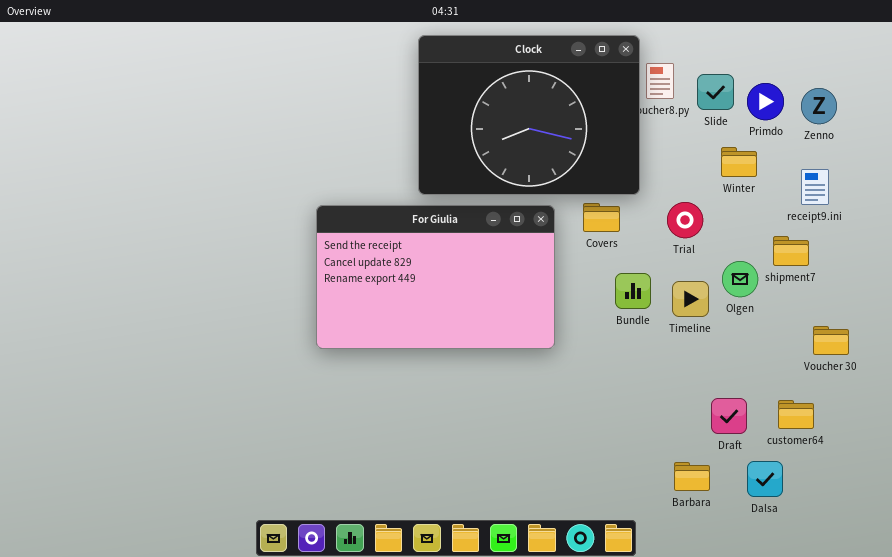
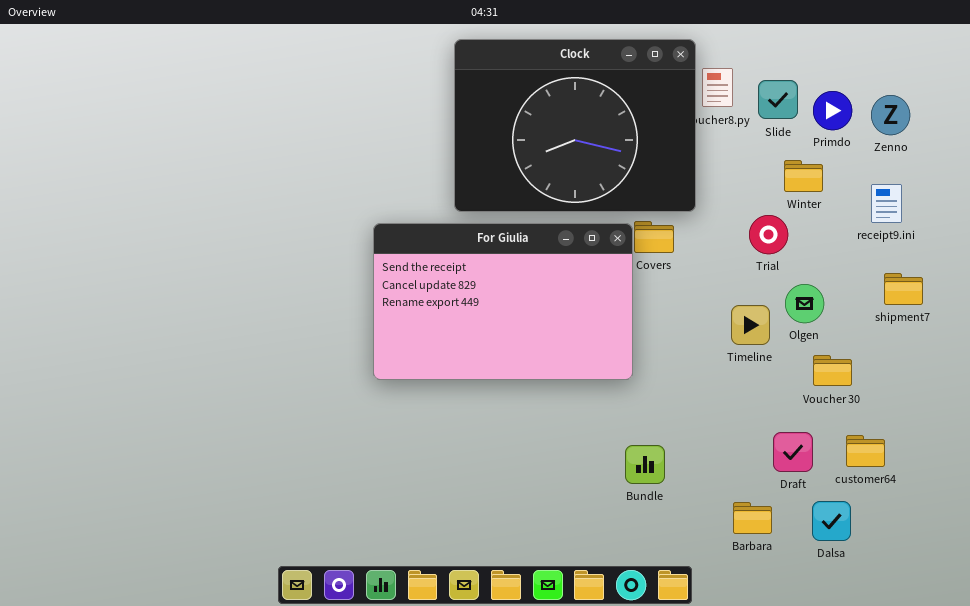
Trial: [667,202,703,238] -> [749,215,788,254], moved
For Giulia: [316,205,555,349] -> [373,223,633,380], moved
shipment7: [773,236,809,266] -> [884,273,923,305], moved
Bundle: [615,273,651,309] -> [625,445,665,484], moved
Voucher 30: [813,326,849,355] -> [813,355,852,386], moved

